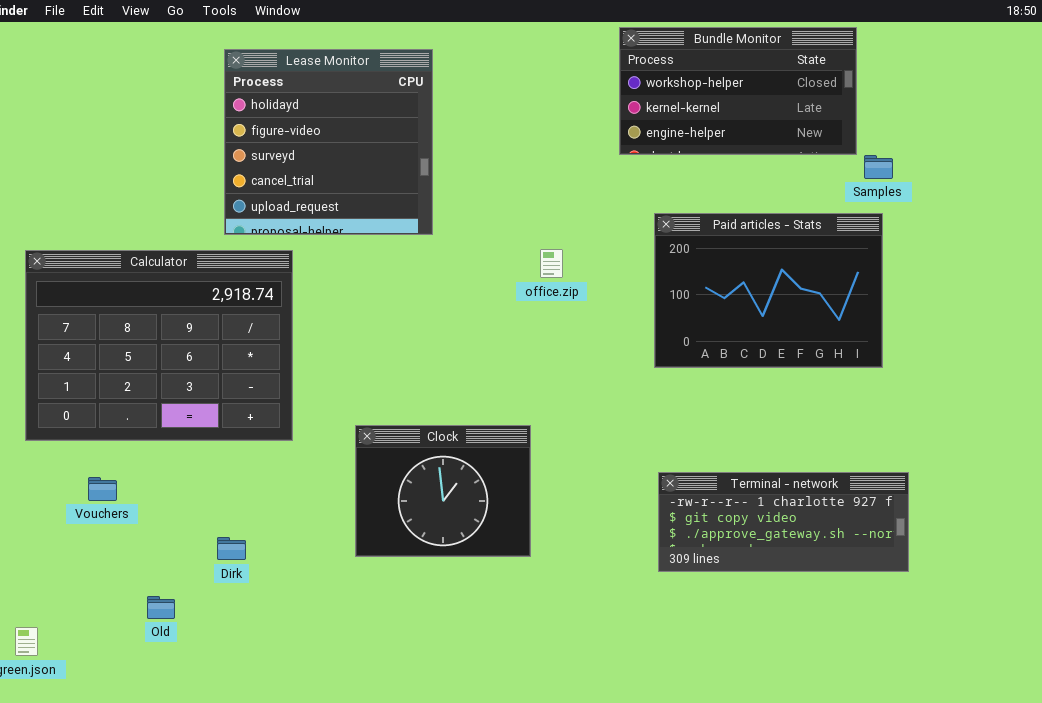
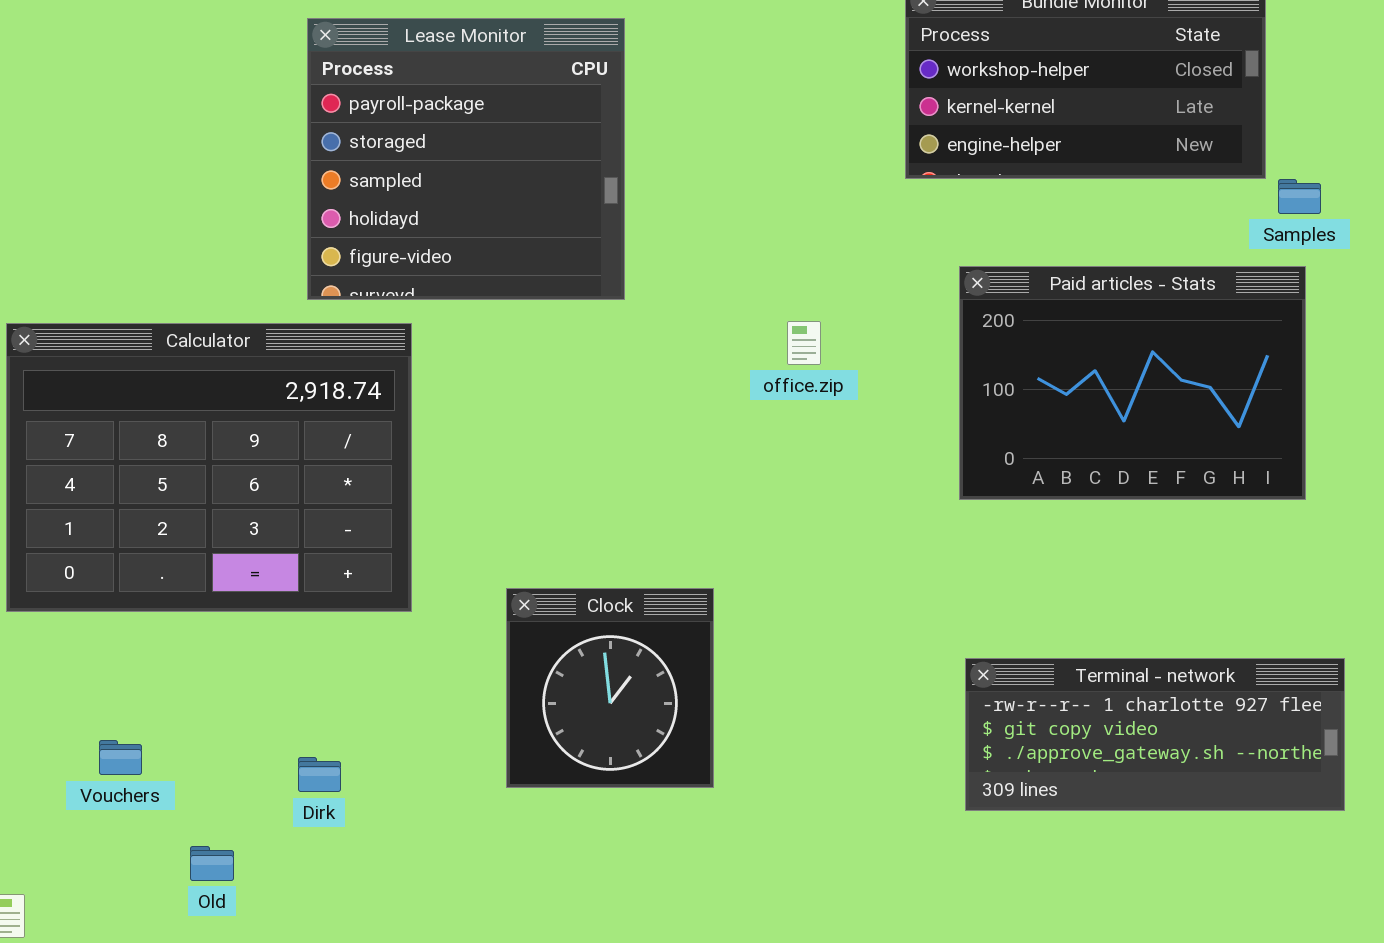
Lease Monitor: [224,49,433,235] -> [307,18,625,300], scrolled up 3 rows
Clock: [355,425,531,557] -> [506,588,714,788], resized
Vouchers: [88,477,117,501] -> [99,740,142,775], moved

